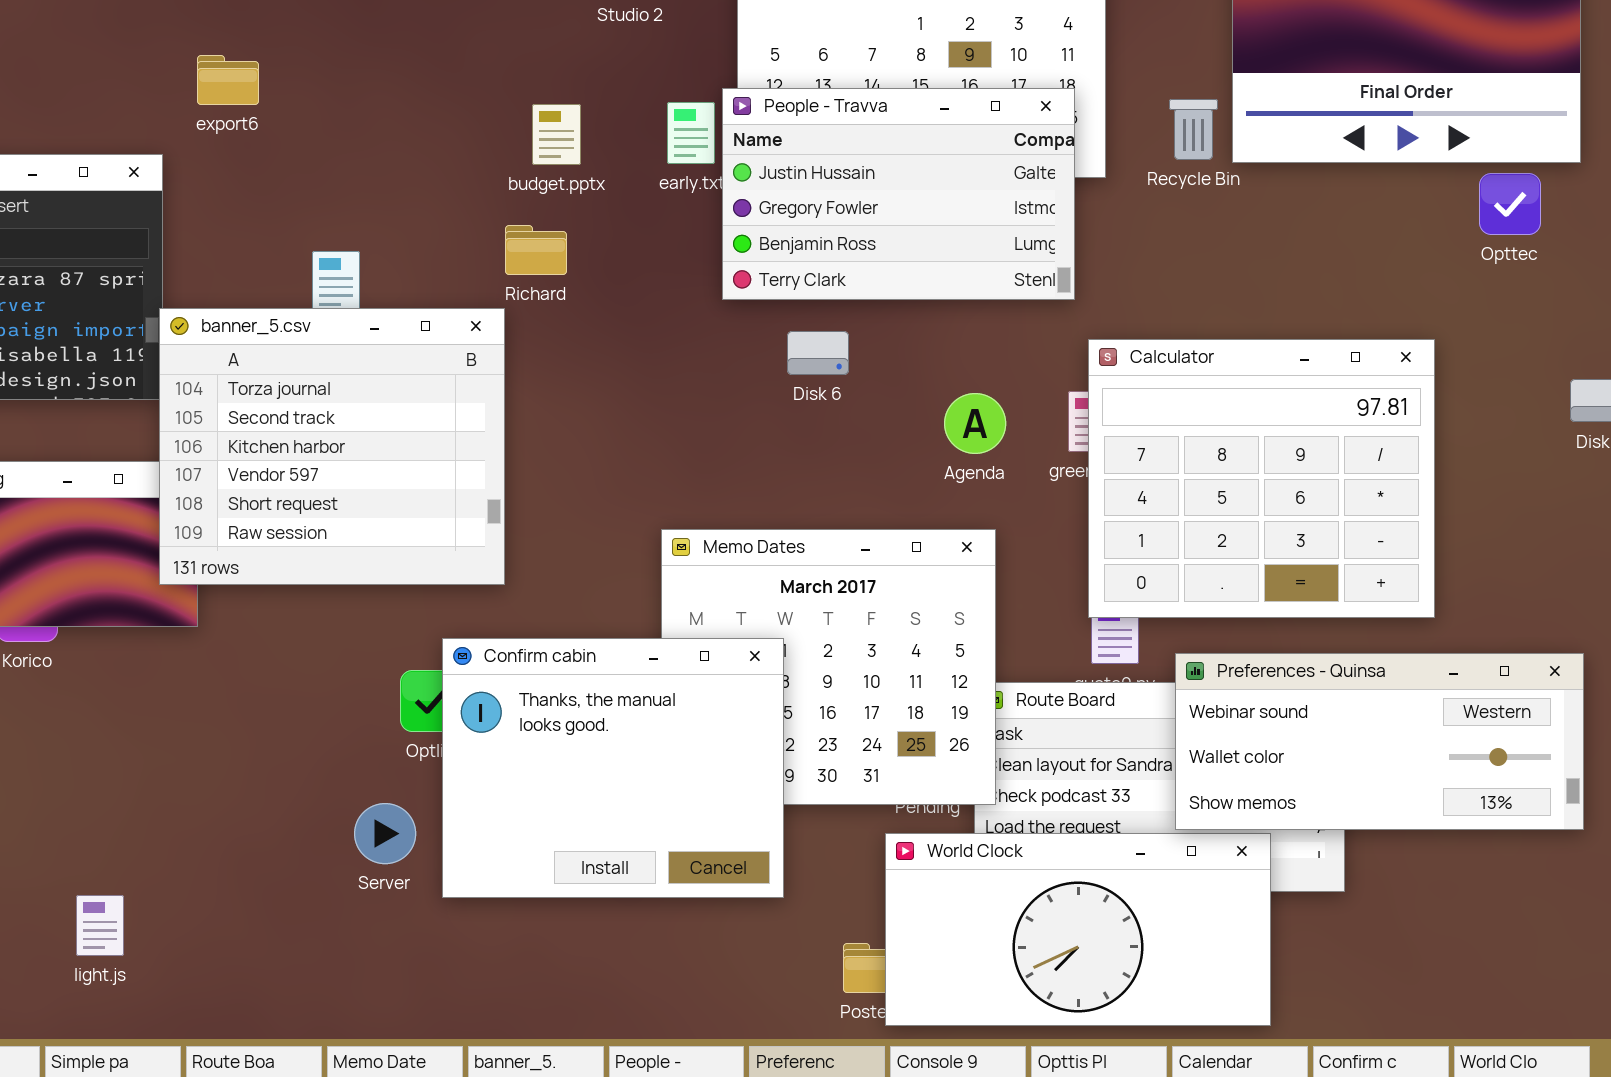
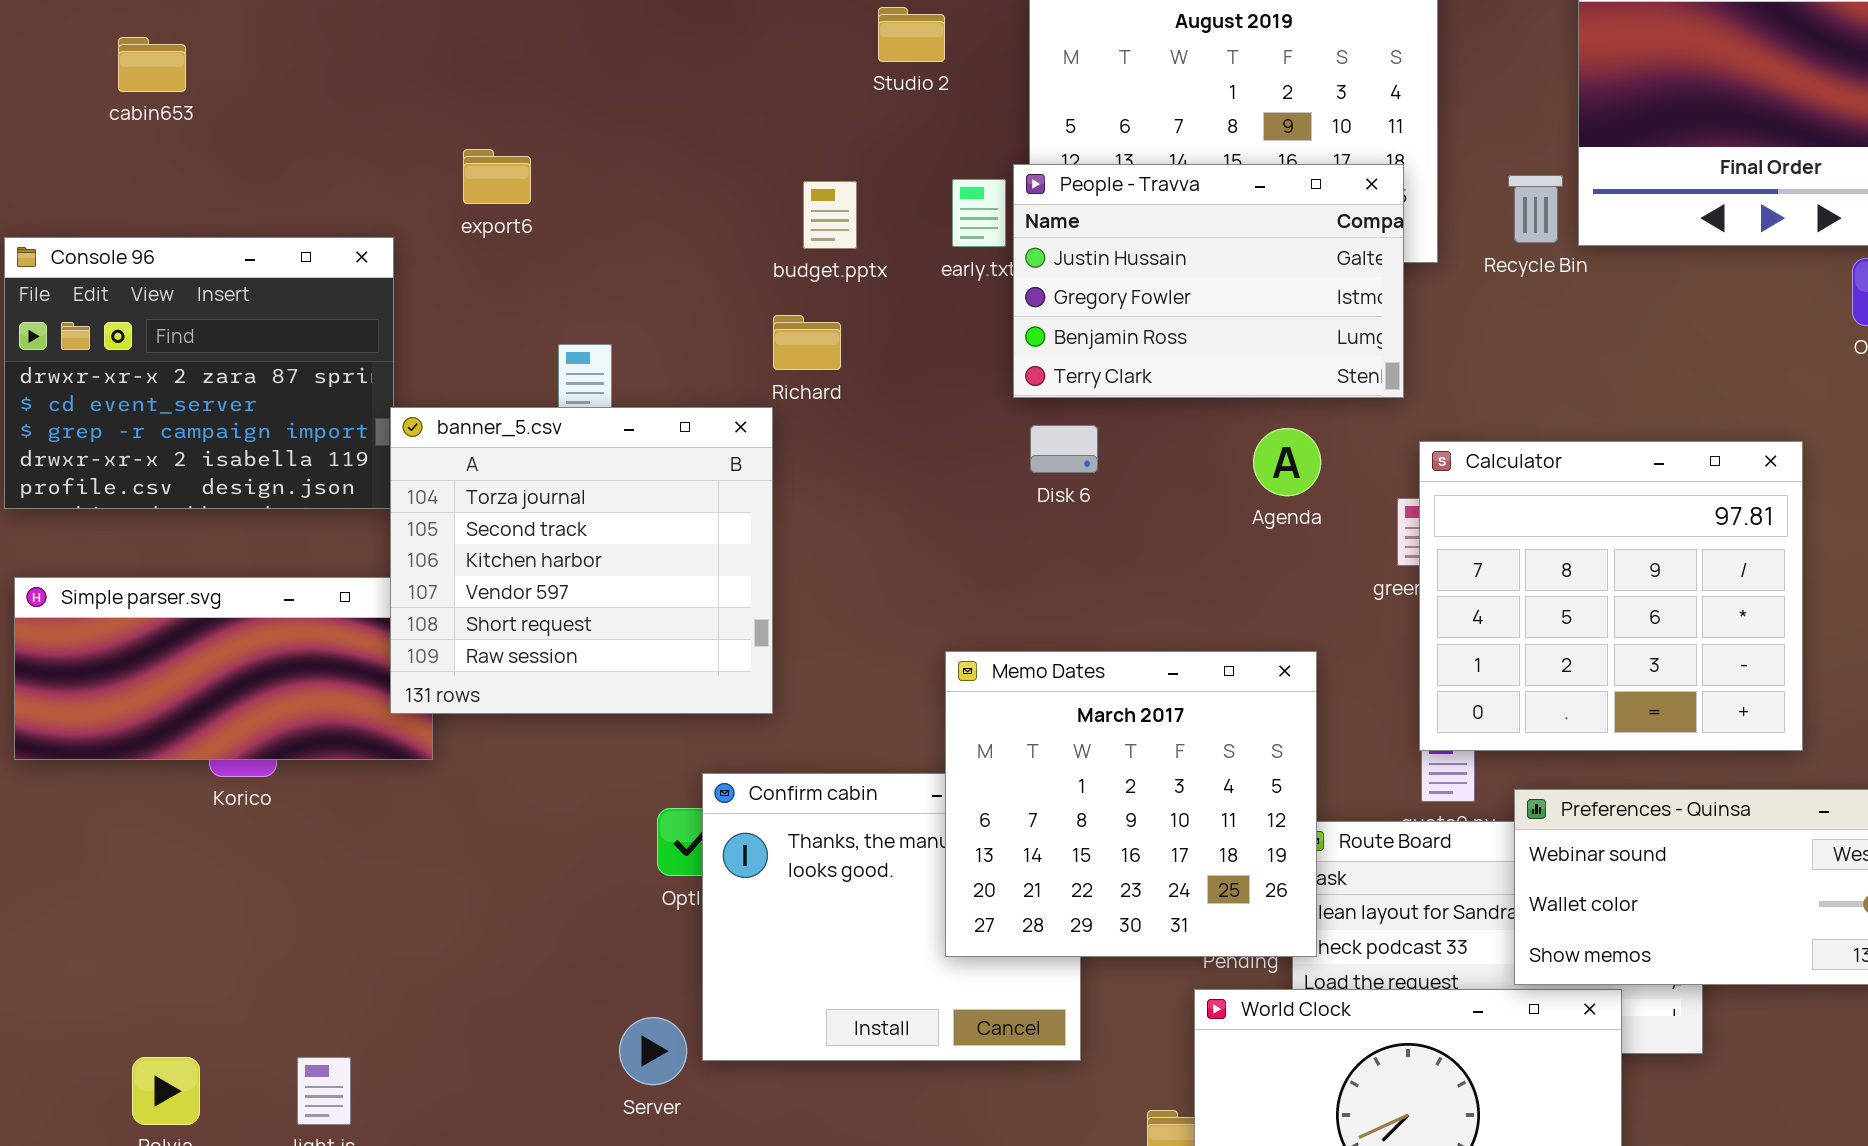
export6: [197,55,259,105] -> [463,149,531,204], moved
Disk 6: [787,331,849,375] -> [1030,425,1098,473], moved
Agenda: [944,393,1006,454] -> [1253,428,1321,496], moved
Memo Dates: [661,529,996,805] -> [945,651,1317,957], raised
Server: [354,803,416,864] -> [619,1017,687,1085], moved

